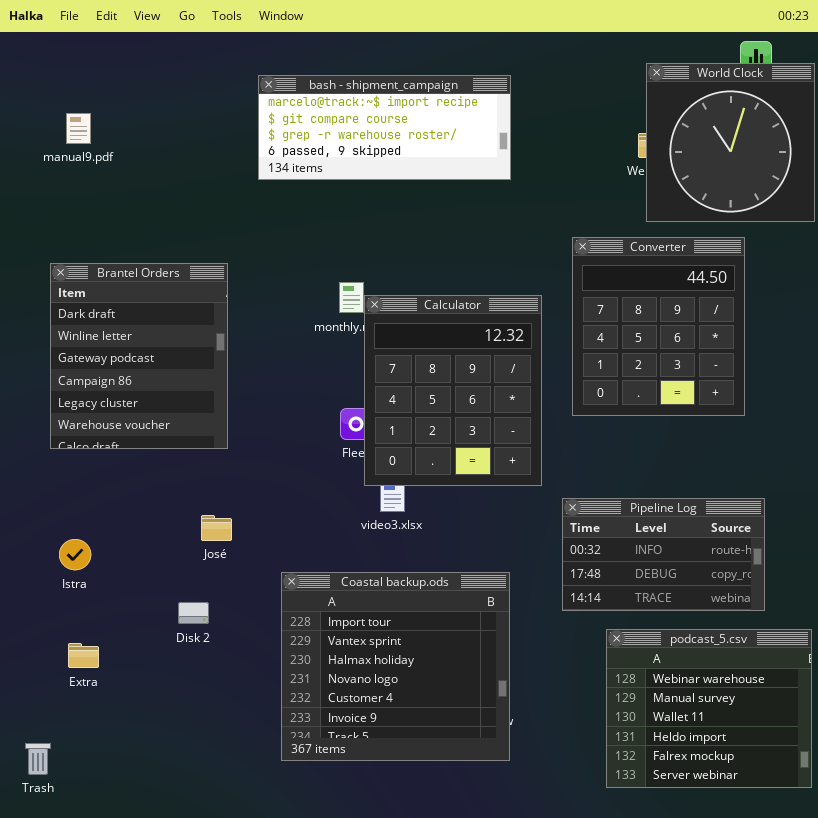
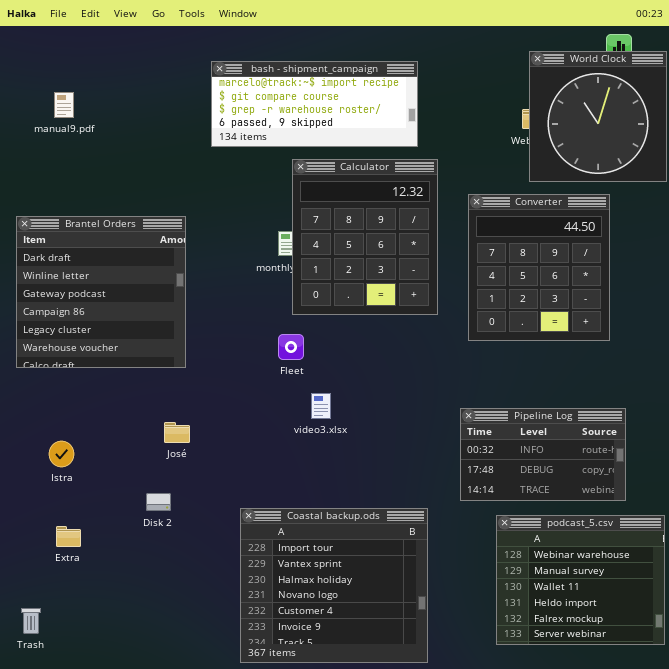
Brantel Orders: [50,263,228,449] -> [16,216,186,368], resized
Calculator: [364,295,542,486] -> [292,159,438,315], moved
Coastal backup.ods: [281,572,510,761] -> [240,508,428,663], moved

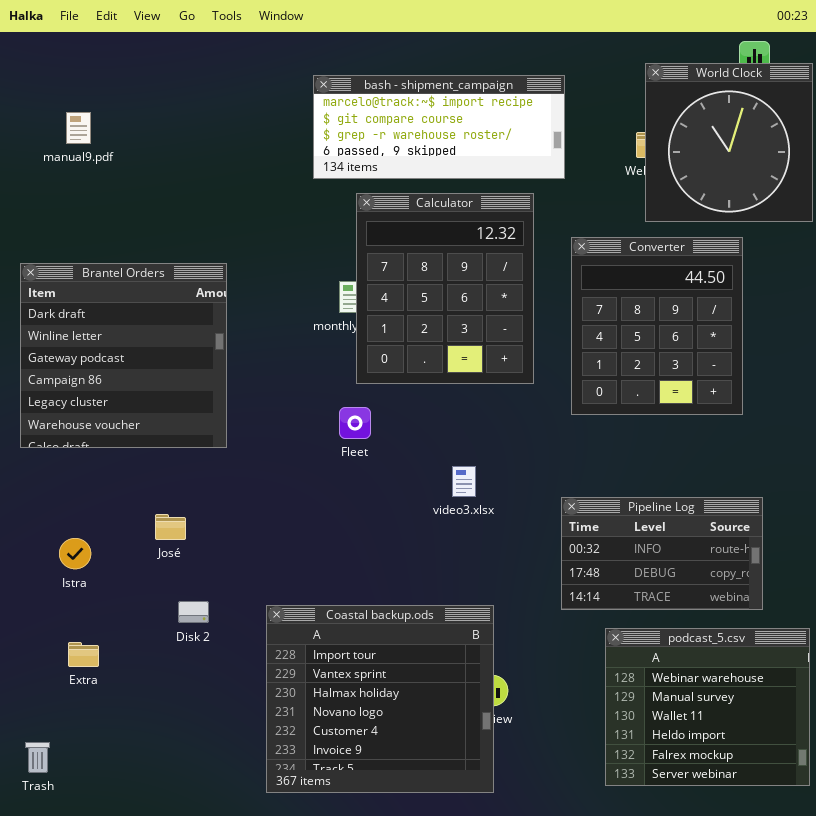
bash - shipment_campaign: [211,61,418,147] -> [313,75,565,179], moved
video3.xlsx: [311,393,331,419] -> [452,466,476,497], moved
José: [164,422,190,443] -> [155,514,186,540], moved
Coastal backup.ods: [240,508,428,663] -> [266,605,494,793], moved

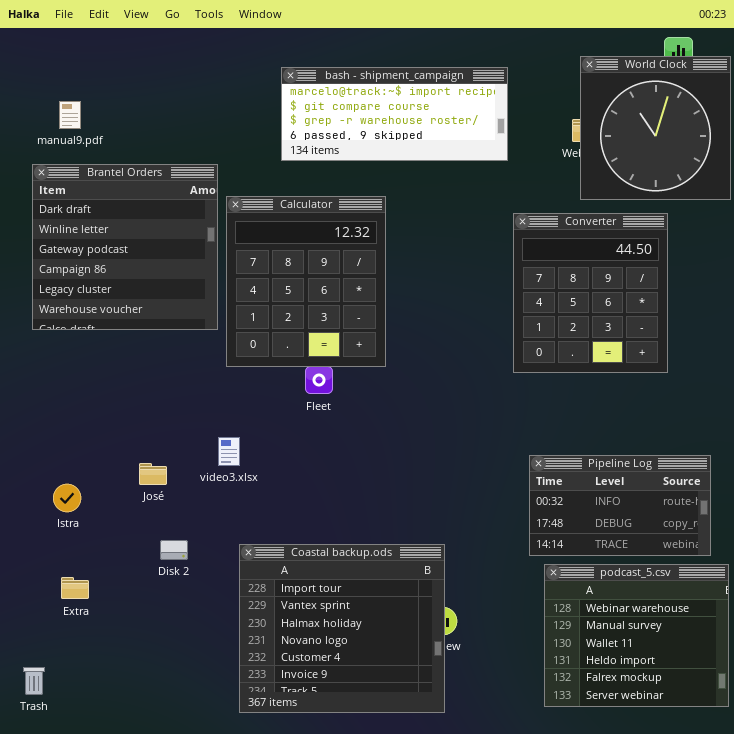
Calculator: [356,193,534,384] -> [226,196,386,367], moved
Brantel Orders: [20,263,227,448] -> [32,164,218,330], moved
video3.xlsx: [452,466,476,497] -> [218,437,240,466], moved
Pipeline Log: [561,497,763,610] -> [529,455,711,556], moved

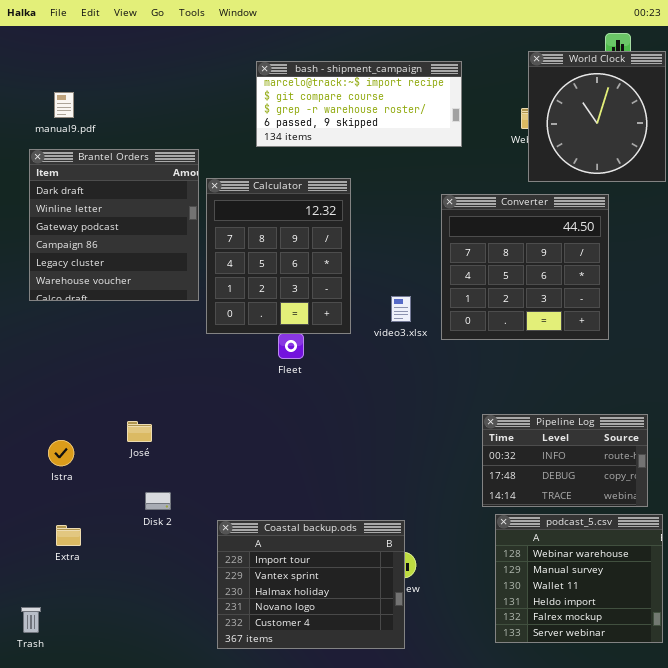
Converter: [513,213,668,373] -> [441,194,609,340], resized
video3.xlsx: [218,437,240,466] -> [391,296,411,322], moved
Coastal backup.ods: [239,544,445,713] -> [217,520,405,649], resized

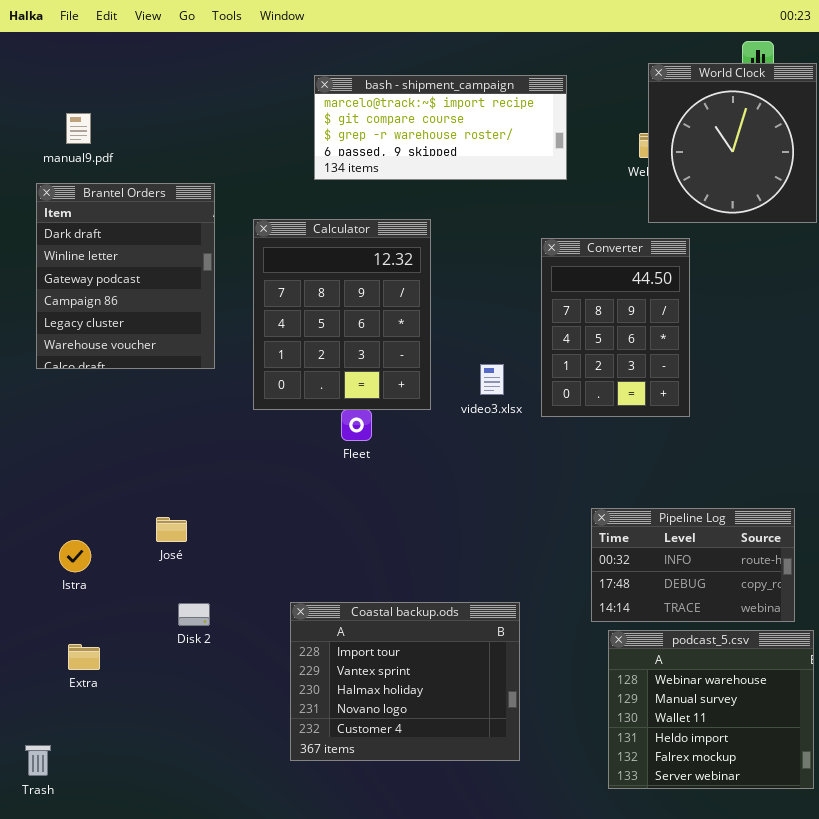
Brantel Orders: [29,149,199,301] -> [36,183,215,369], resized
Converter: [441,194,609,340] -> [541,238,690,417], resized
Coastal backup.ods: [217,520,405,649] -> [290,602,520,761], moved

